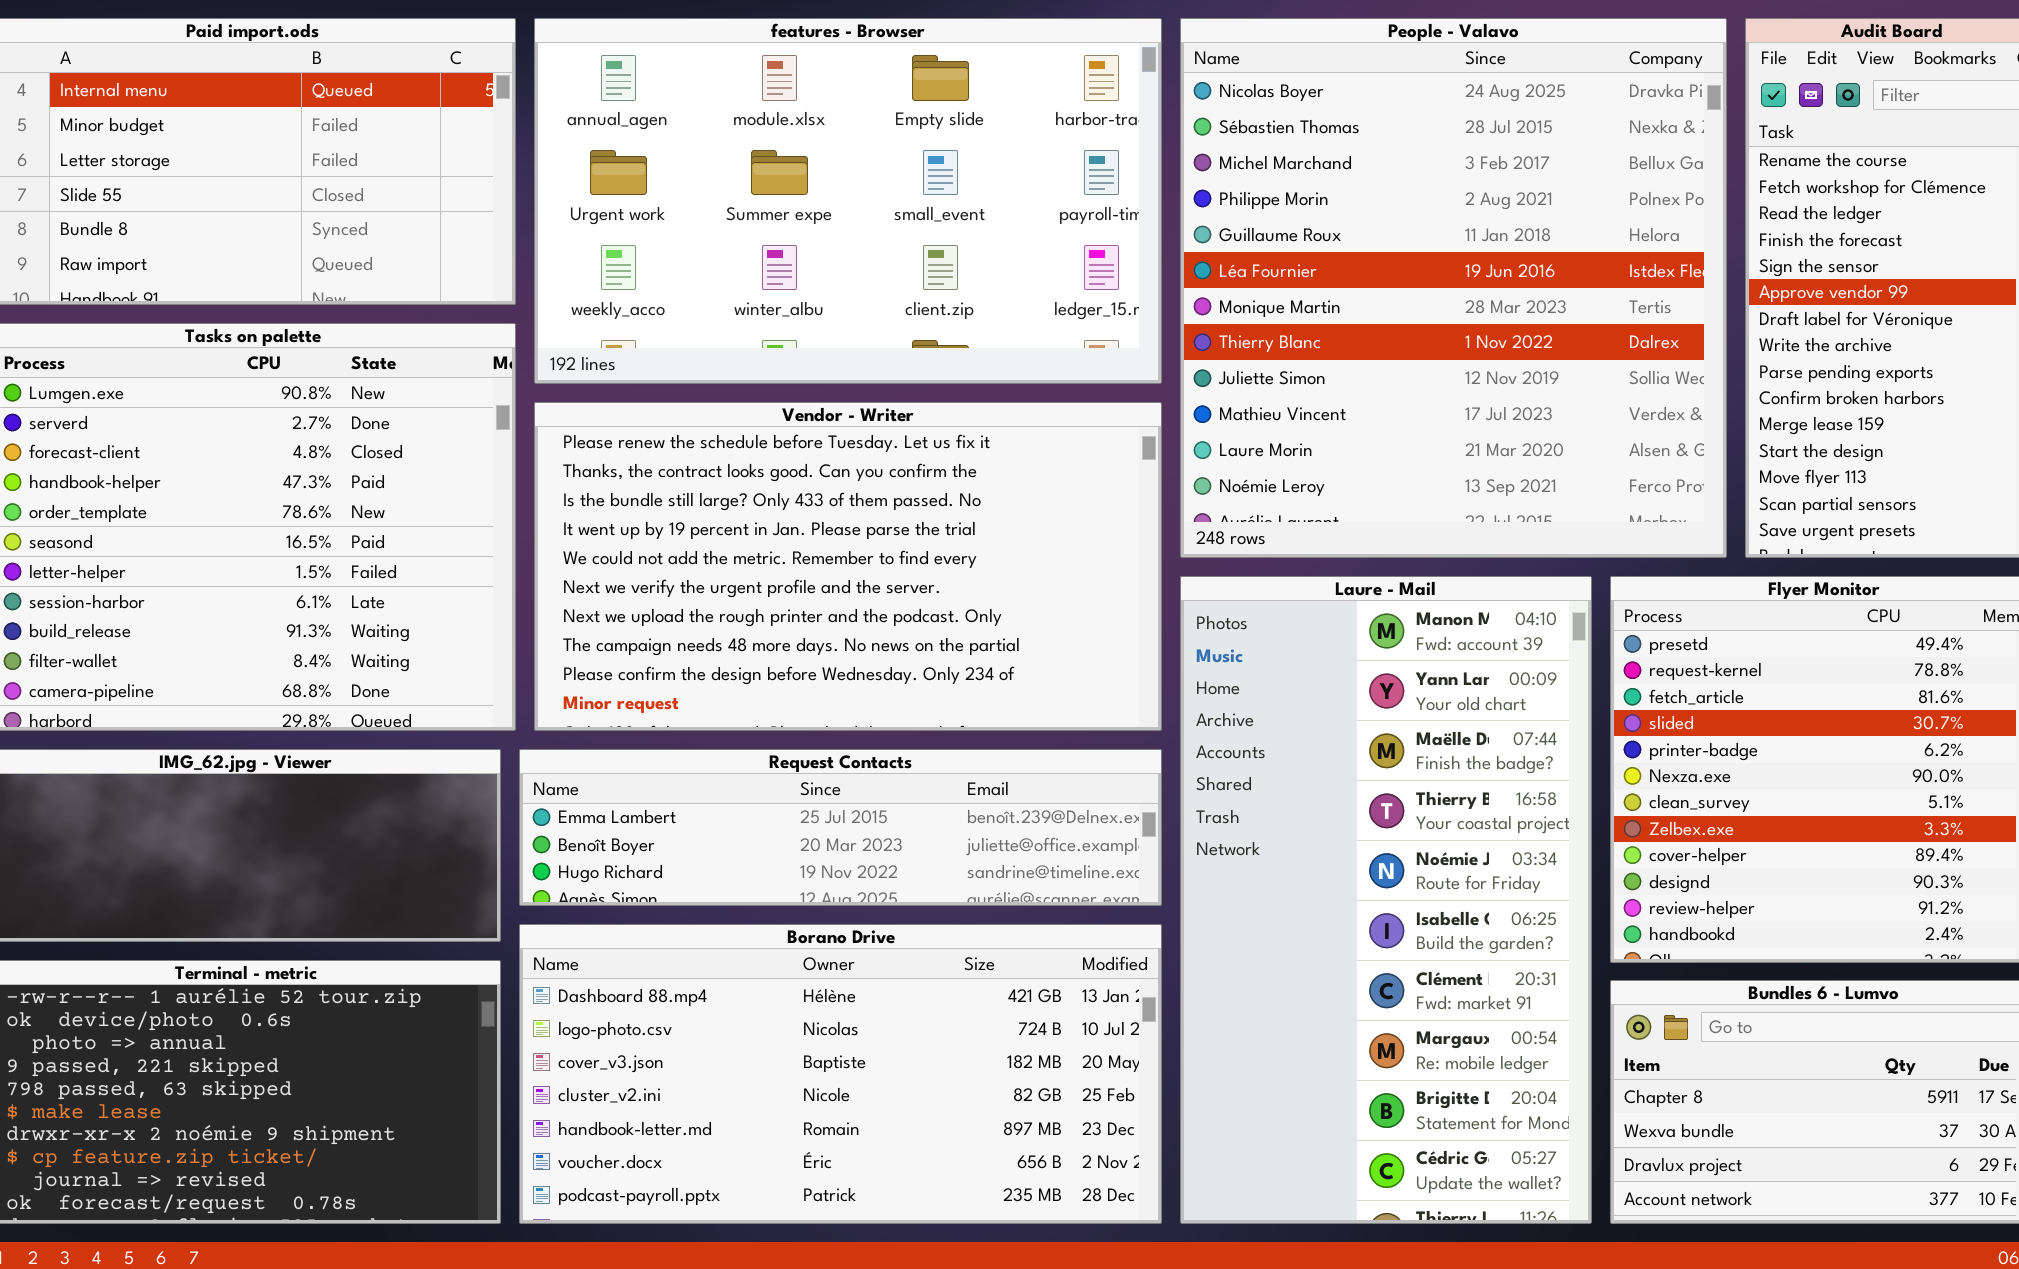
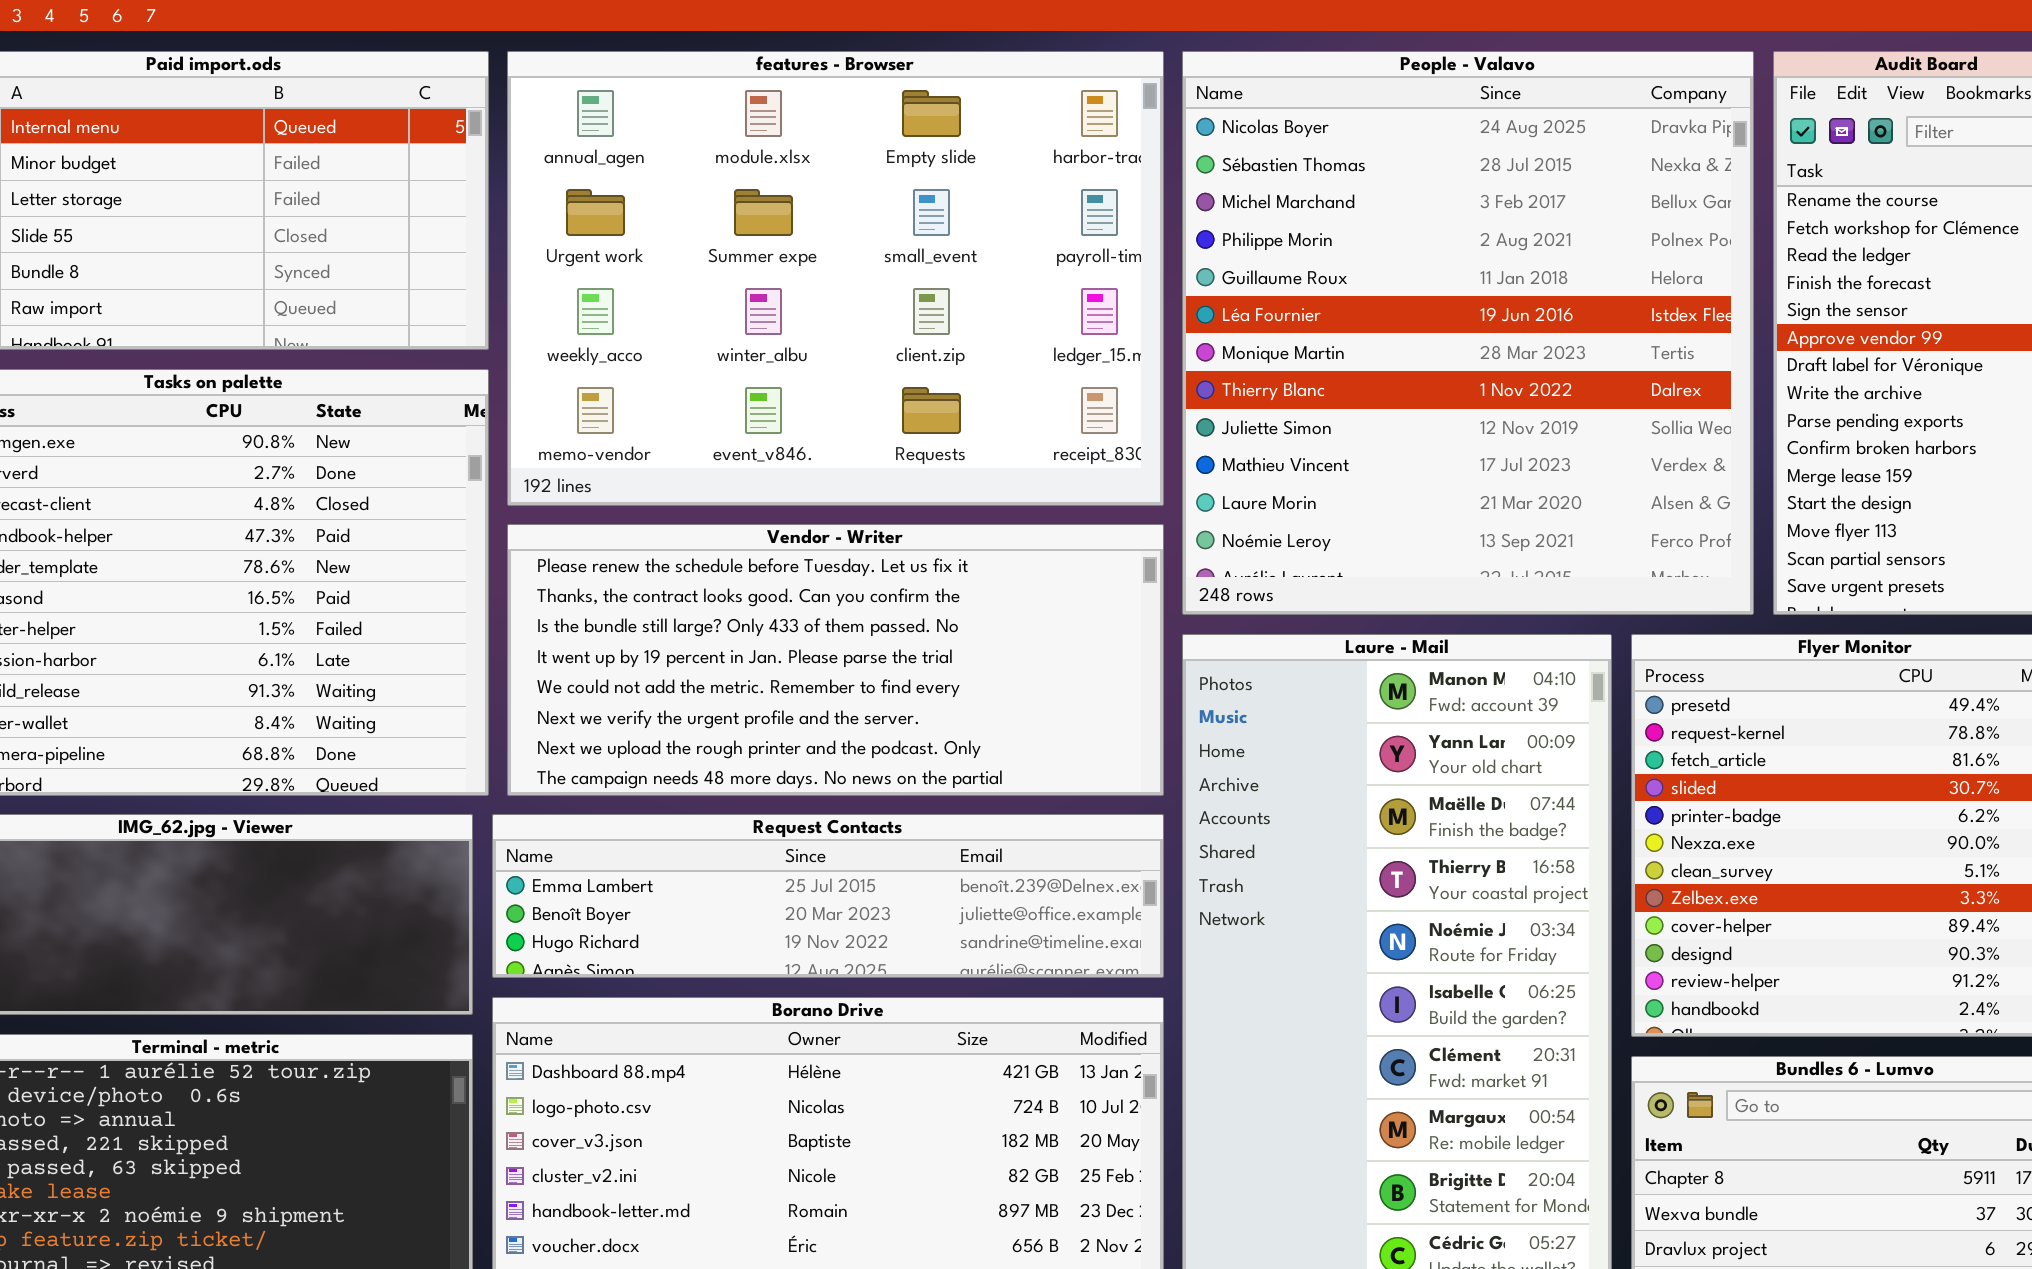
features - Browser: [534,18,1162,384] -> [507,51,1164,506], resized
Vendor - Writer: [534,402,1162,731] -> [507,524,1164,796], resized

